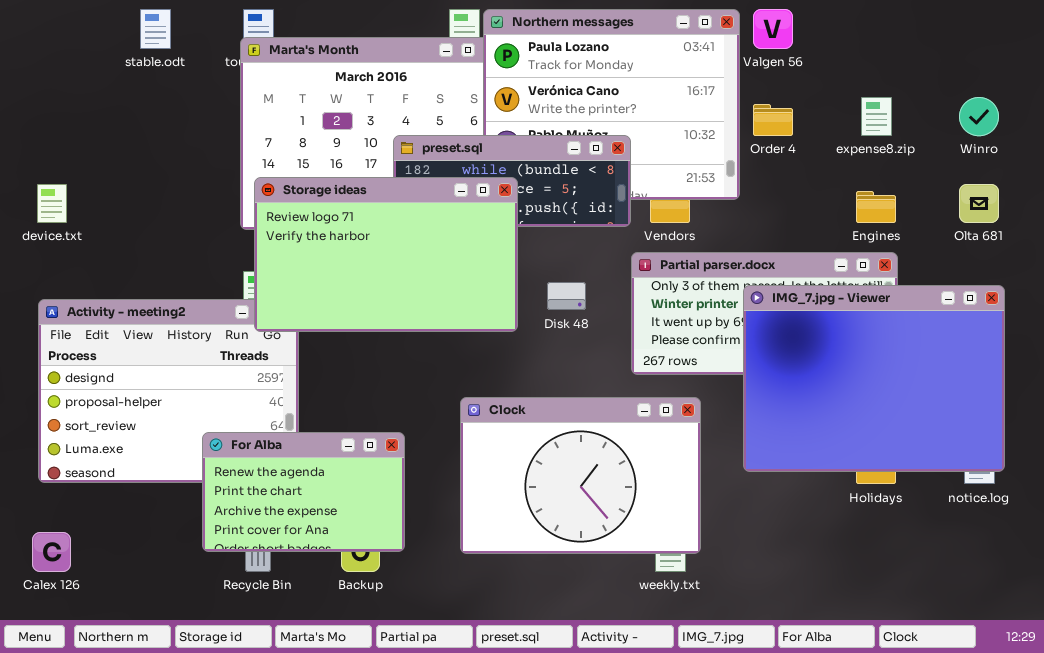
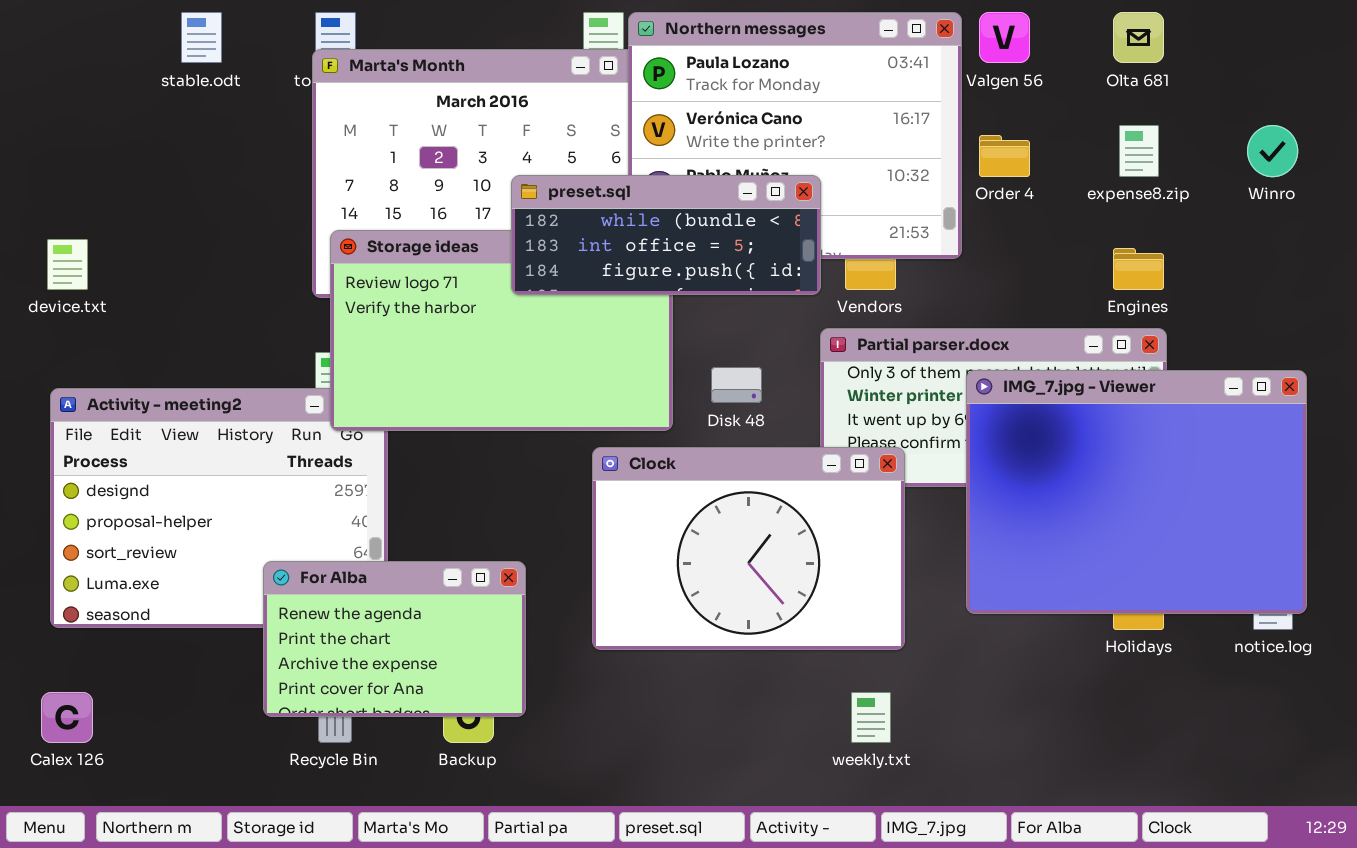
preset.sql: [393,135,631,227] -> [511,175,821,295], raised
Olta 681: [959,184,999,223] -> [1113,12,1164,63], moved
Clock: [460,397,701,554] -> [592,447,905,650], moved

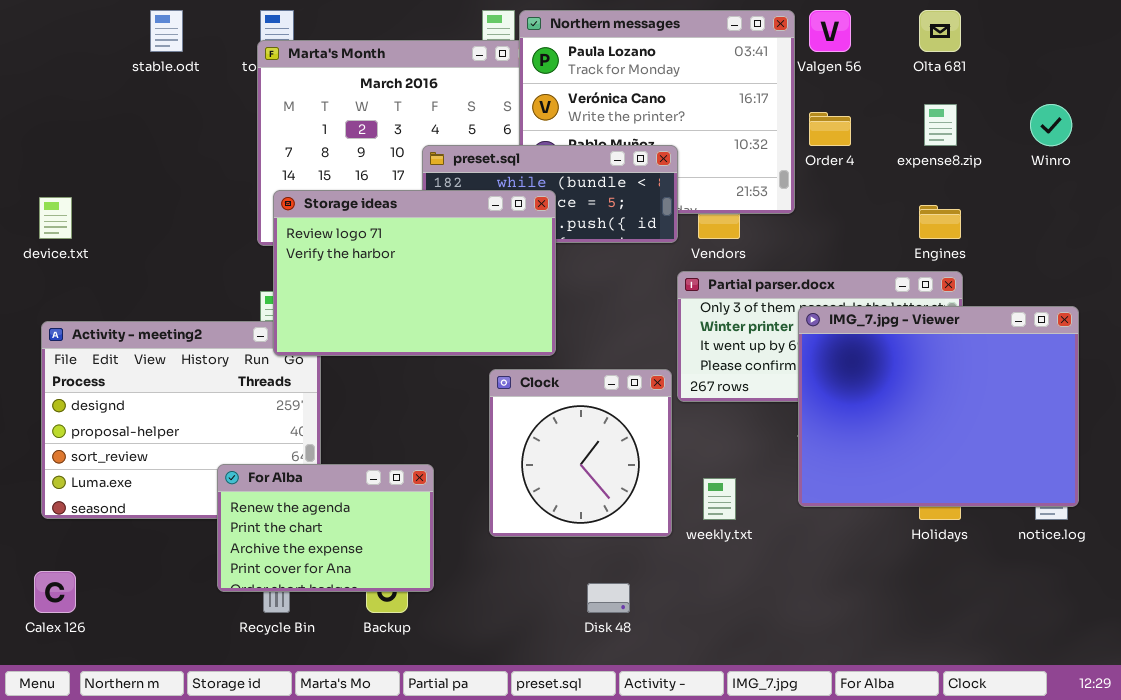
Storage ideas: [330,230,673,431] -> [273,190,556,356], raised
Disk 48: [711,367,762,403] -> [587,583,630,613], moved
Clock: [592,447,905,650] -> [489,369,672,537], resized
weekly.txt: [851,692,891,743] -> [703,478,736,520], moved

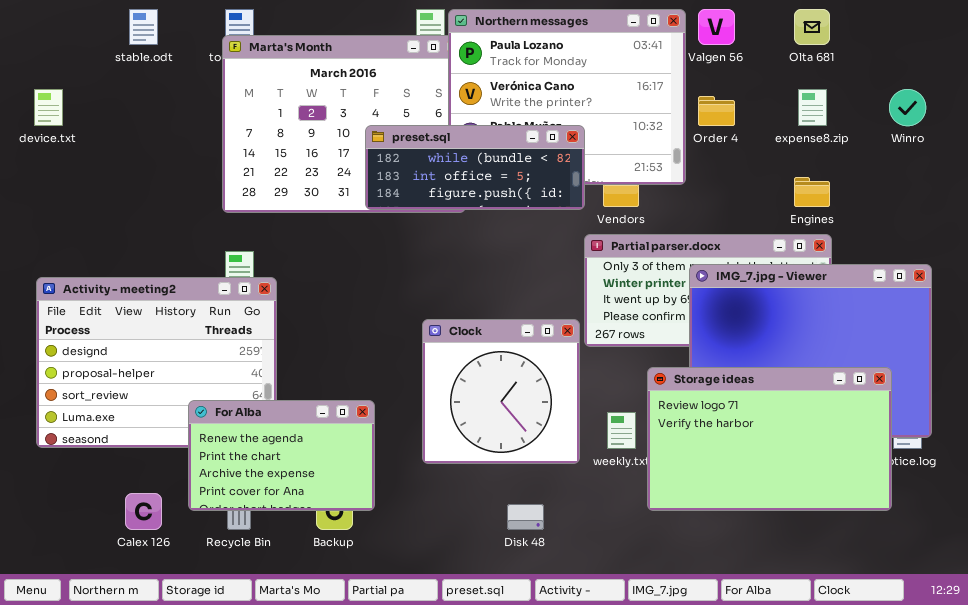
Storage ideas: [273,190,556,356] -> [647,367,892,511], moved
device.txt: [39,197,72,239] -> [34,89,63,126], moved
Calex 126: [34,571,76,613] -> [125,493,162,530], moved

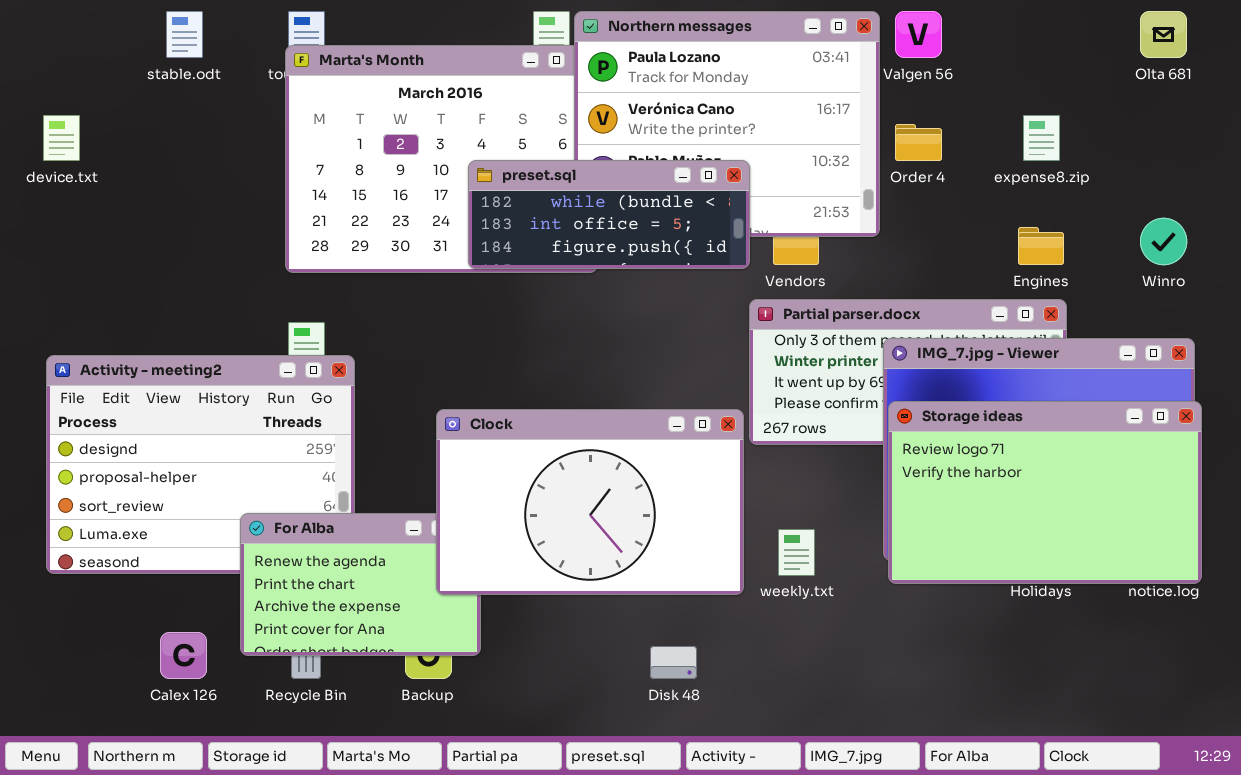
Olta 681: [794,9,830,45] -> [1140,11,1187,58], moved
Winro: [889,89,926,126] -> [1140,218,1187,265], moved
Clock: [422,319,580,464] -> [436,409,744,595], resized
Storage ideas: [647,367,892,511] -> [888,401,1202,584], moved

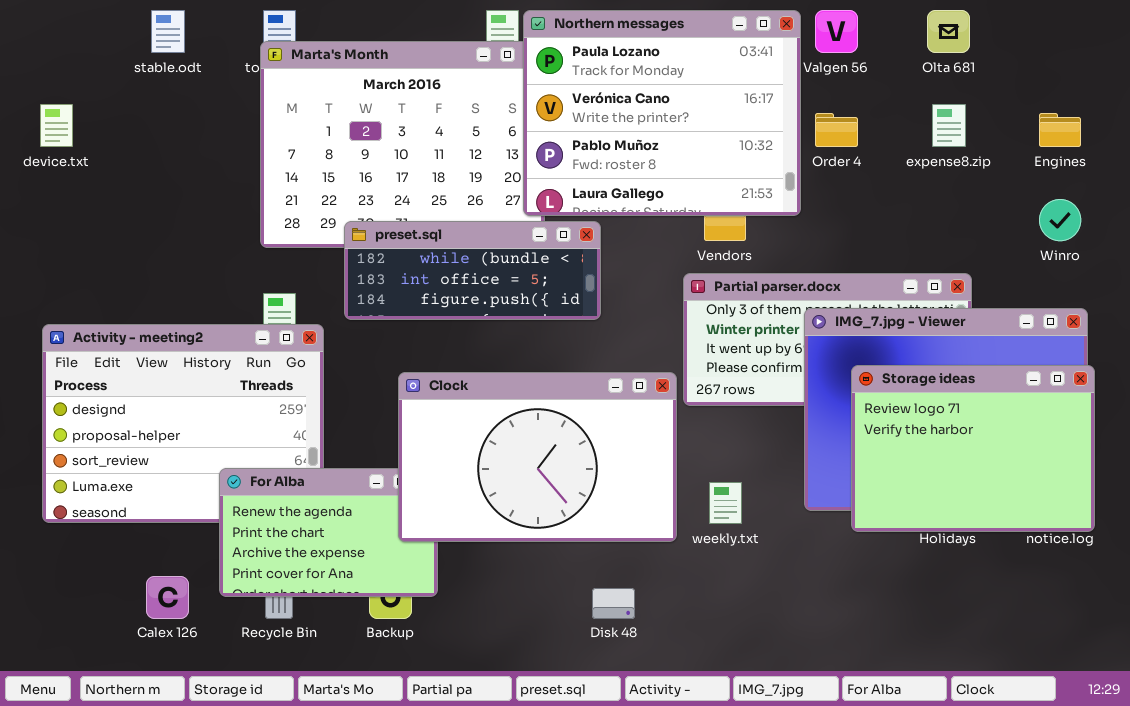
Olta 681: [1140,11,1187,58] -> [927,10,970,53], moved
preset.sql: [468,160,750,269] -> [344,221,601,320], moved
Engines: [1018,227,1064,265] -> [1039,113,1081,147], moved
Storage ideas: [888,401,1202,584] -> [851,365,1095,532], resized

